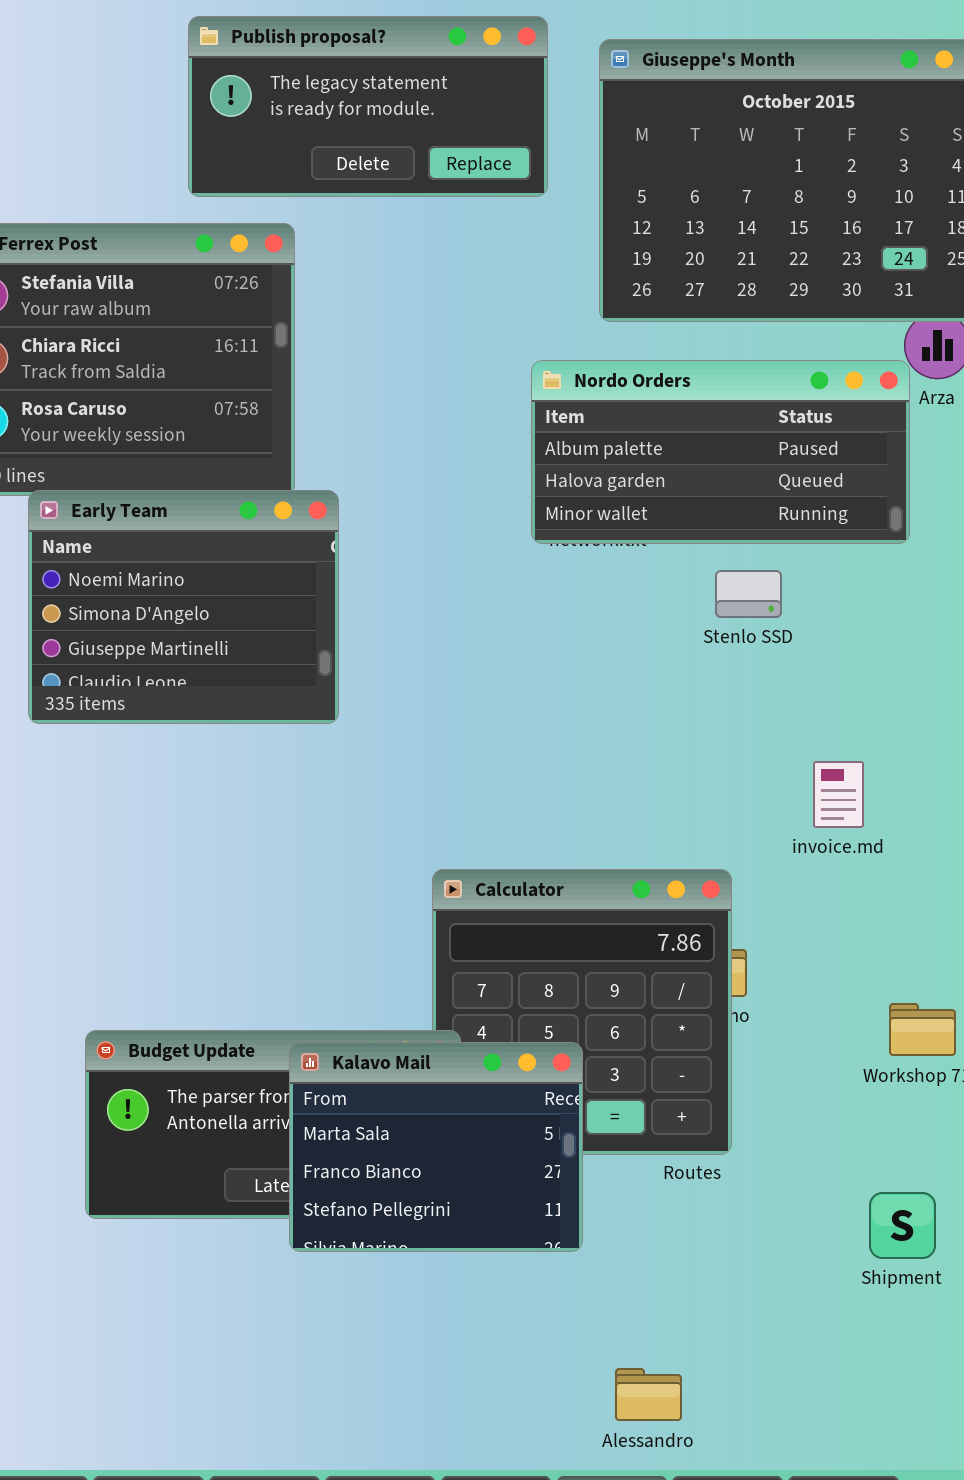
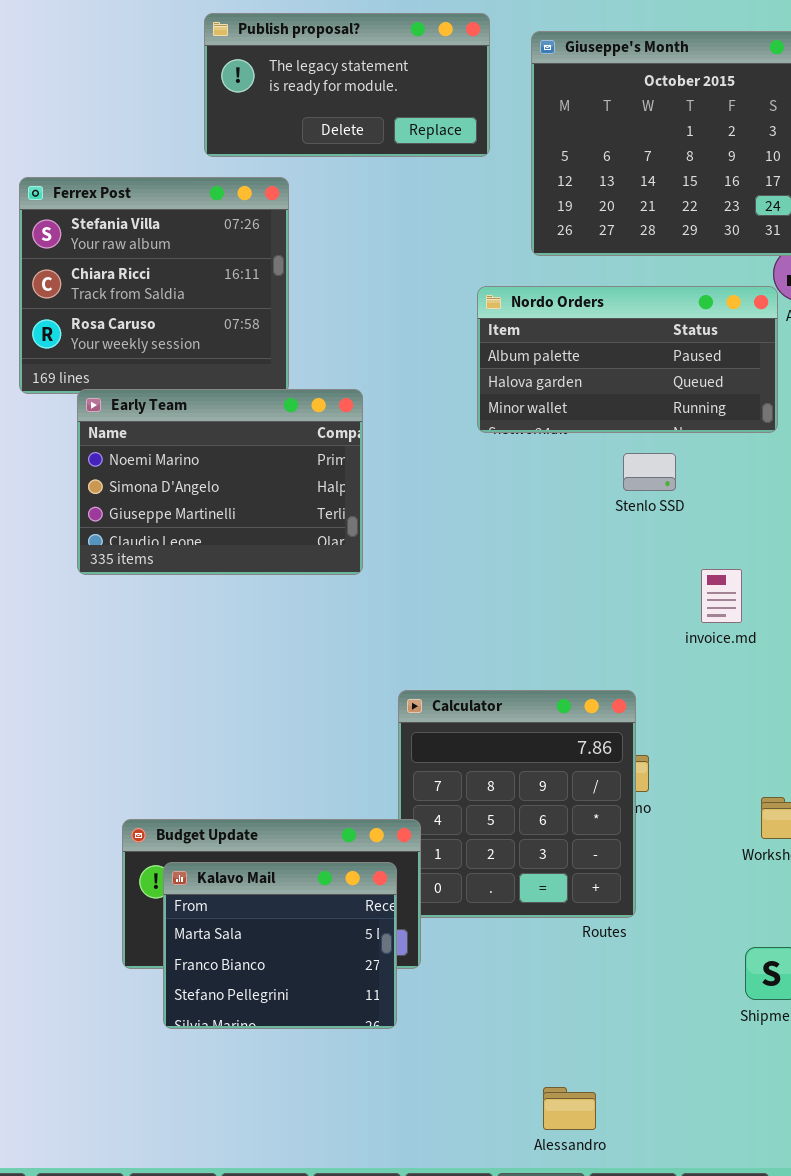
Early Team: [28,490,339,724] -> [77,389,363,575], resized
invoice.md: [813,761,864,828] -> [701,569,742,623], moved
Kalavo Mail: [289,1042,583,1252] -> [163,862,397,1029], moved

